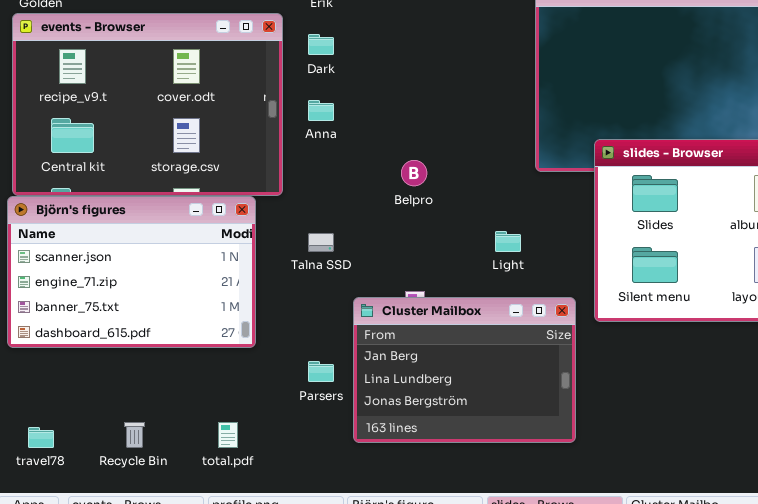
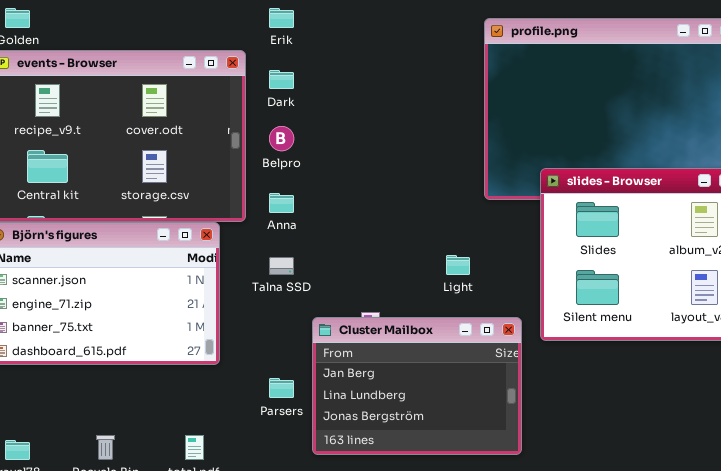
Anna: [308,100,334,121] -> [269,193,294,213], moved
Belpro: [401,160,427,186] -> [269,126,294,151], moved

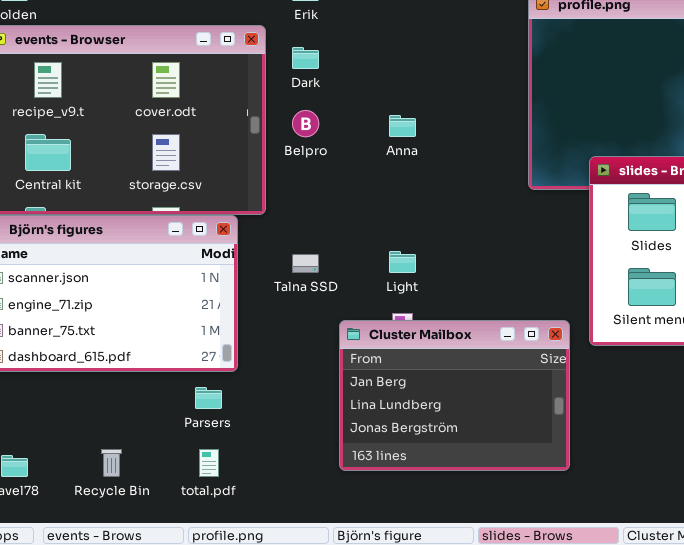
Anna: [269,193,294,213] -> [389,115,416,137], moved
Light: [446,255,470,275] -> [389,251,416,273], moved
Parsers: [269,378,294,398] -> [195,387,222,409], moved

